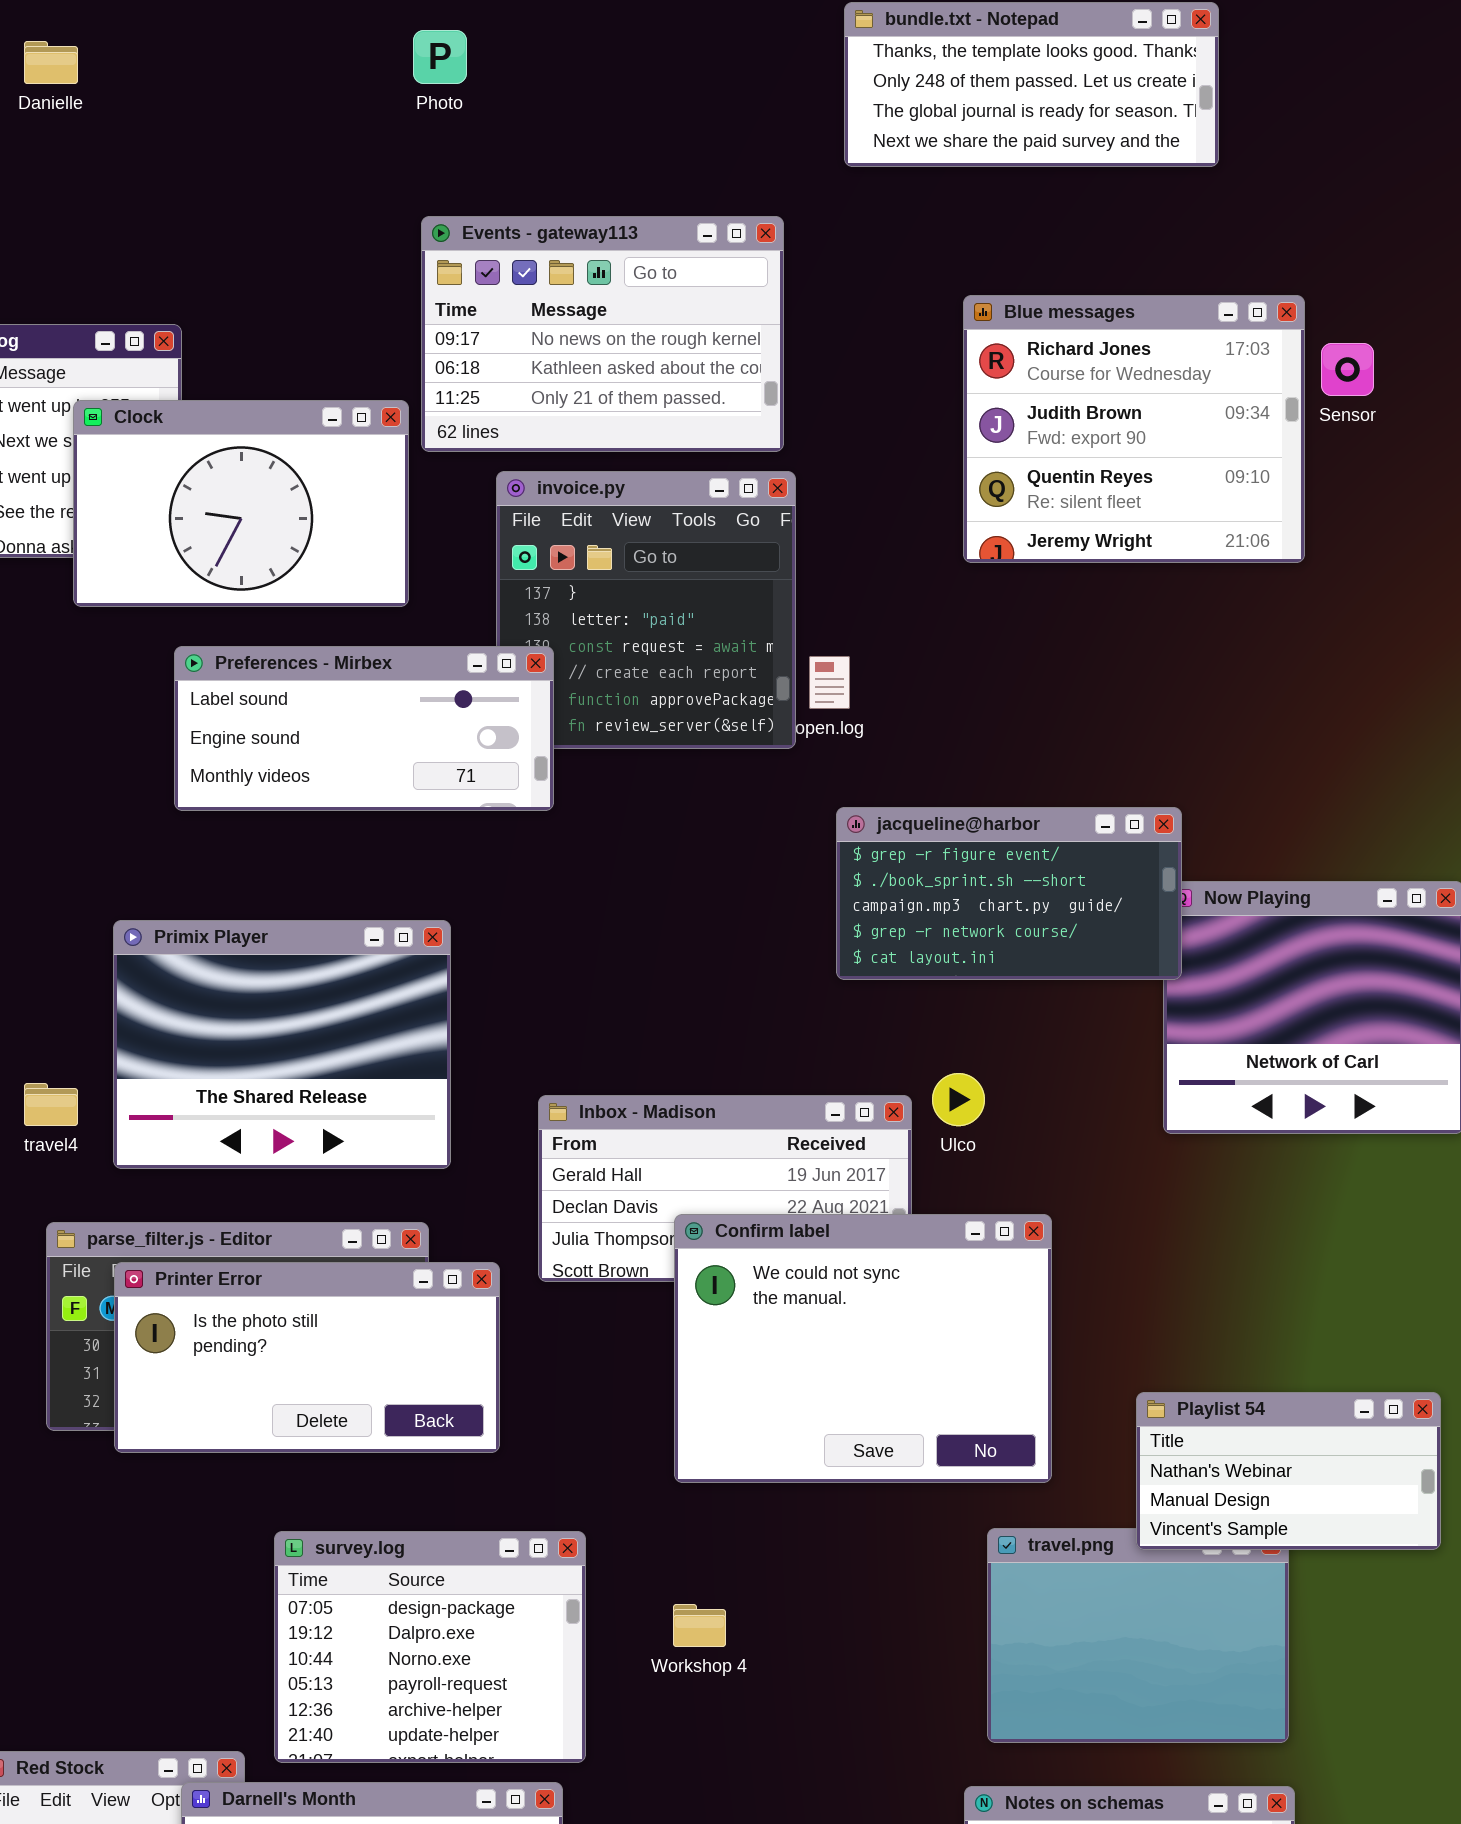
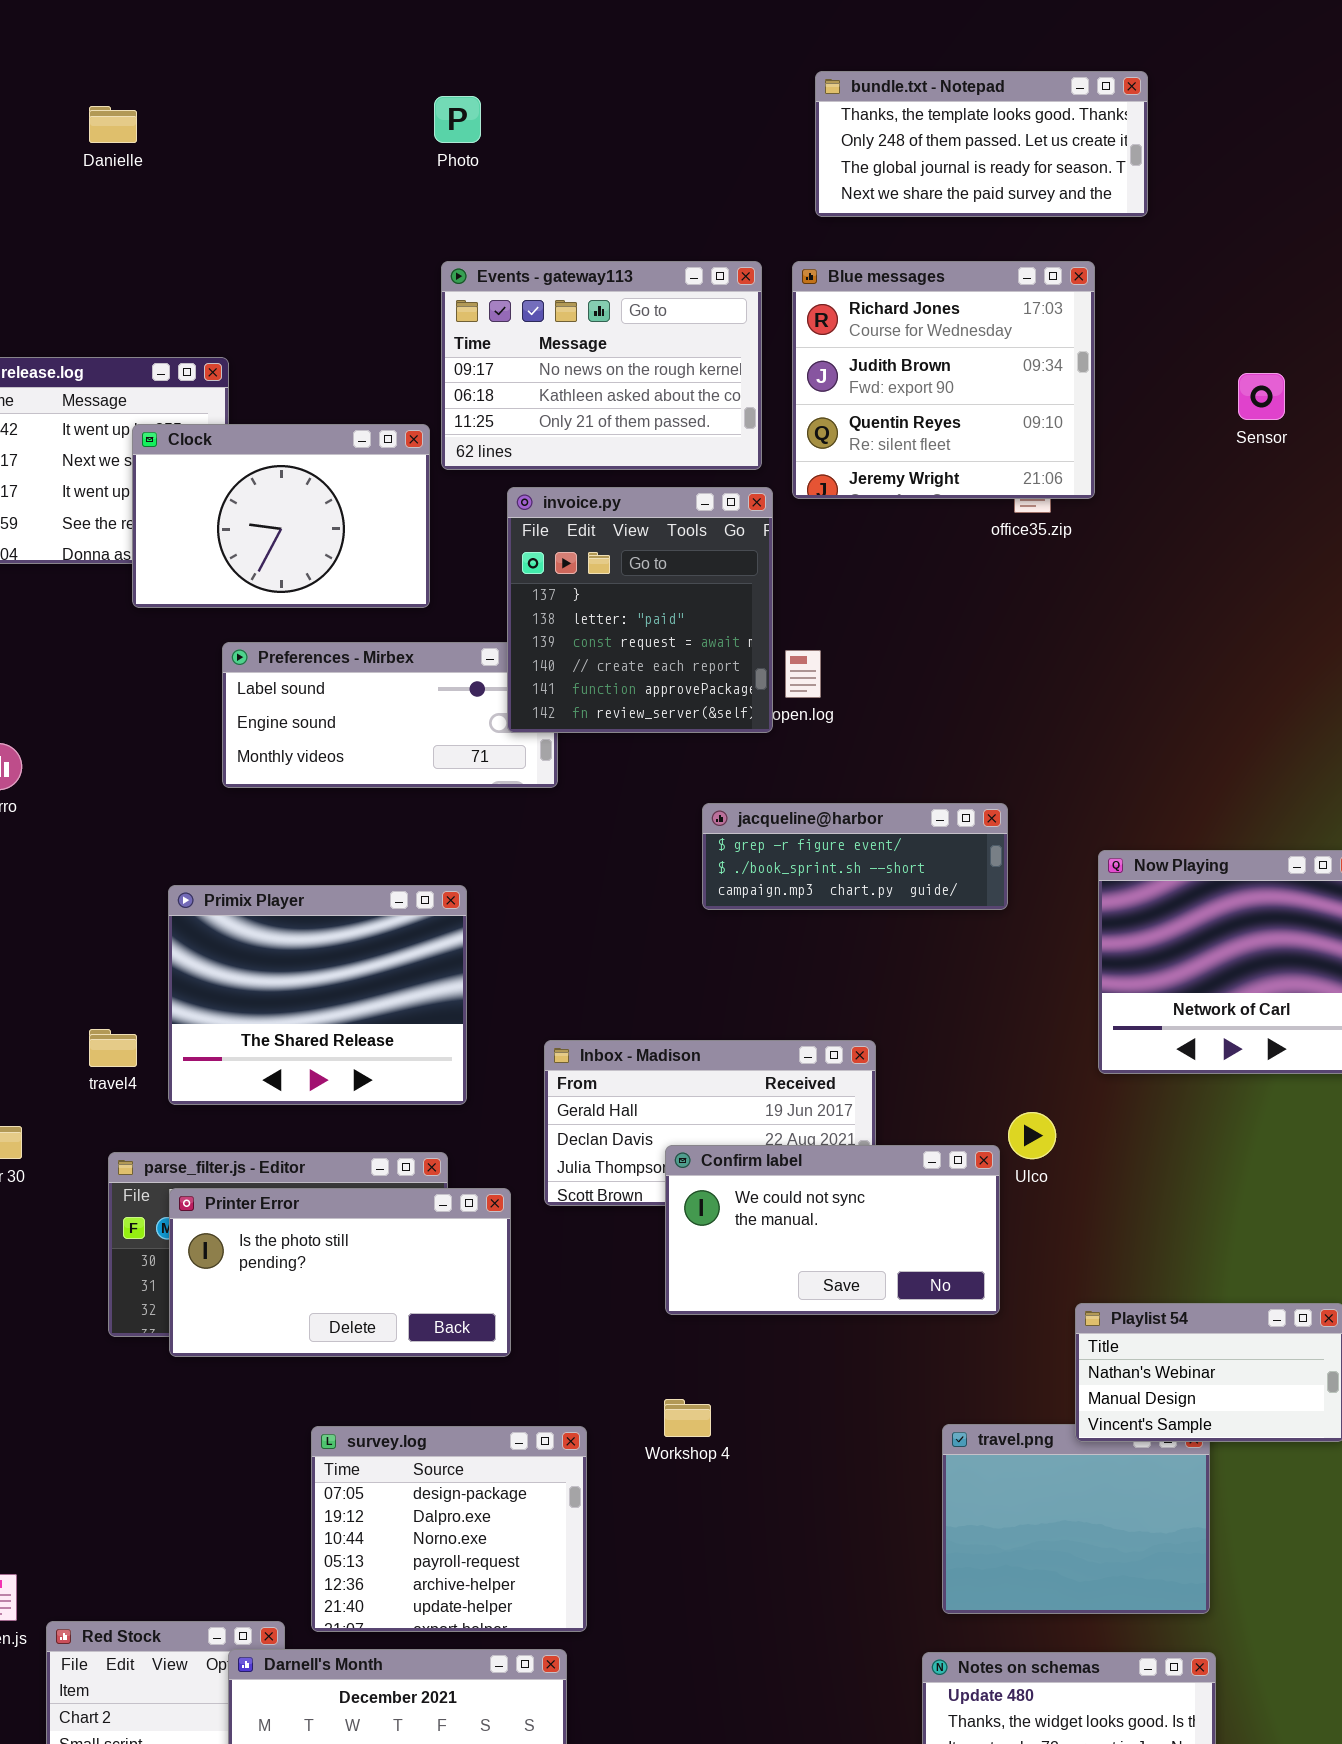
Blue messages: [963,295,1305,563] -> [792,261,1095,499], moved
invoice.py: [496,471,796,749] -> [507,487,773,733], raised
jacqueline@harbor: [836,807,1182,980] -> [702,803,1008,910], moved, resized
Ulco: [932,1073,985,1126] -> [1008,1112,1056,1159], moved
Confirm label: [674,1214,1052,1483] -> [665,1145,1000,1315], resized
Workshop 4: [673,1604,726,1647] -> [664,1399,711,1437], moved

